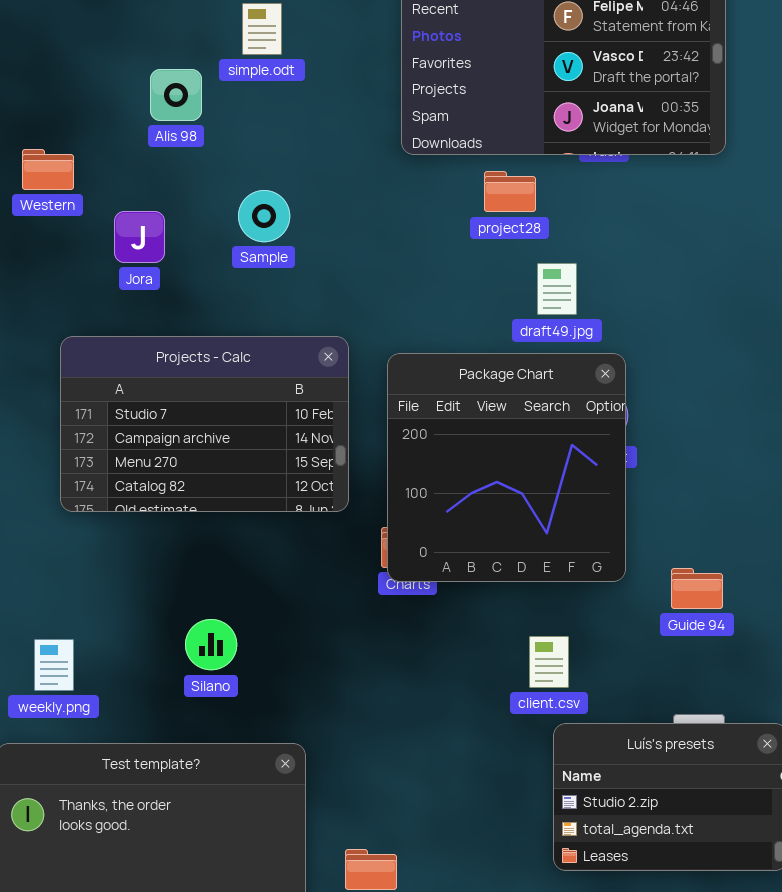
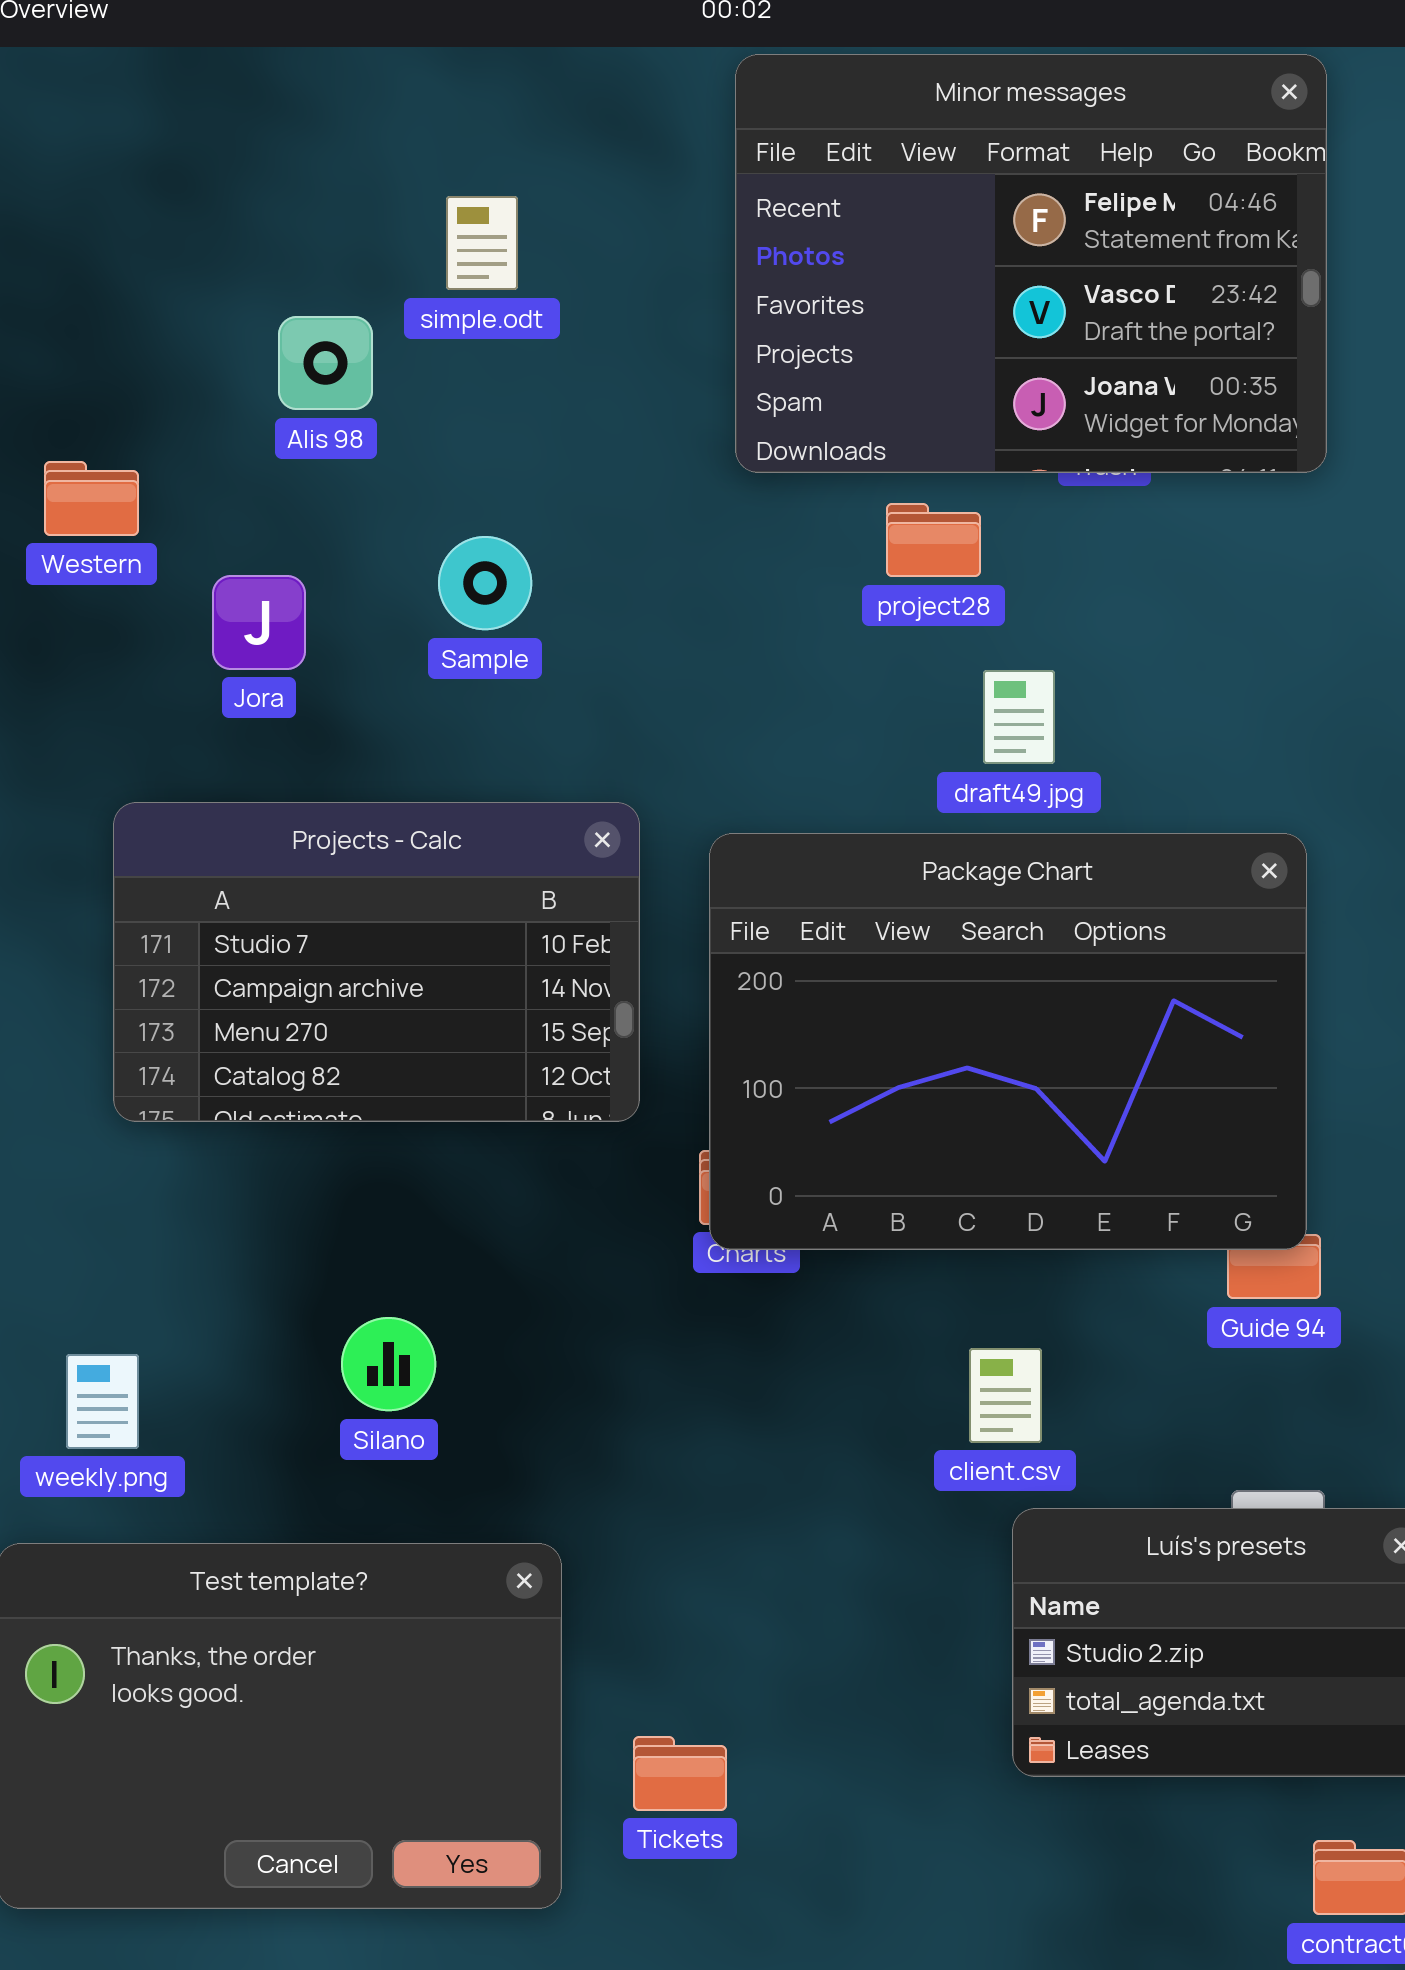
Package Chart: [387,353,626,582] -> [709,833,1307,1250], resized

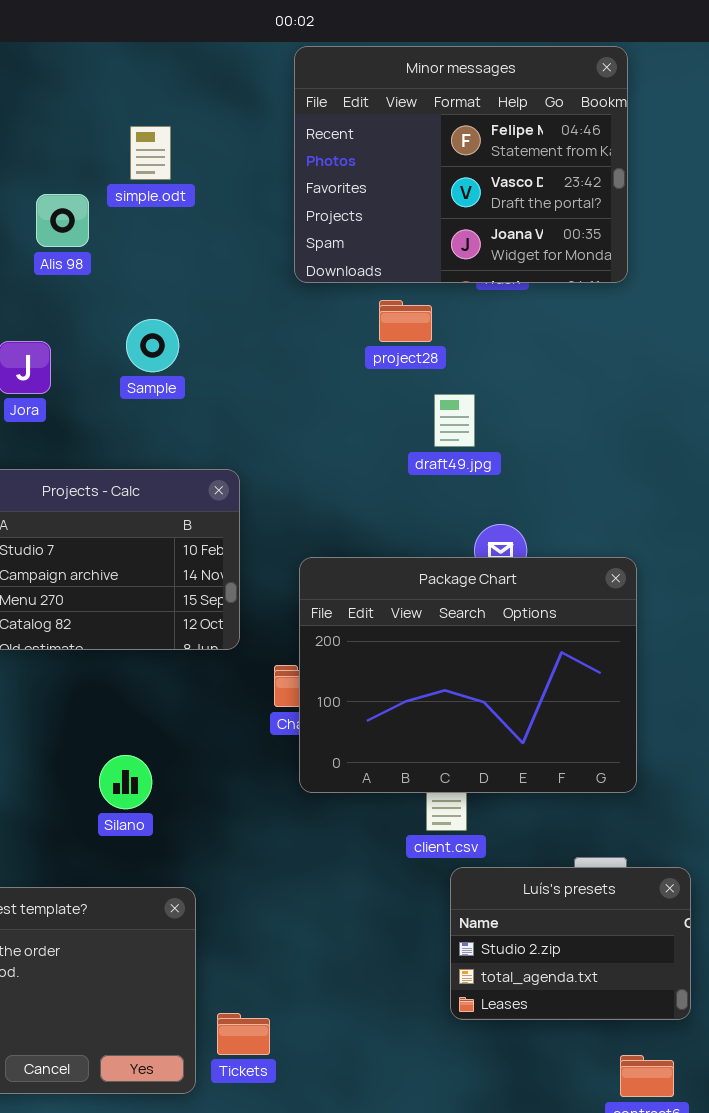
Package Chart: [709,833,1307,1250] -> [299,557,637,793], moved
Silano: [341,1317,436,1411] -> [99,755,152,809], moved
Tickets: [633,1736,727,1811] -> [217,1013,270,1055], moved

